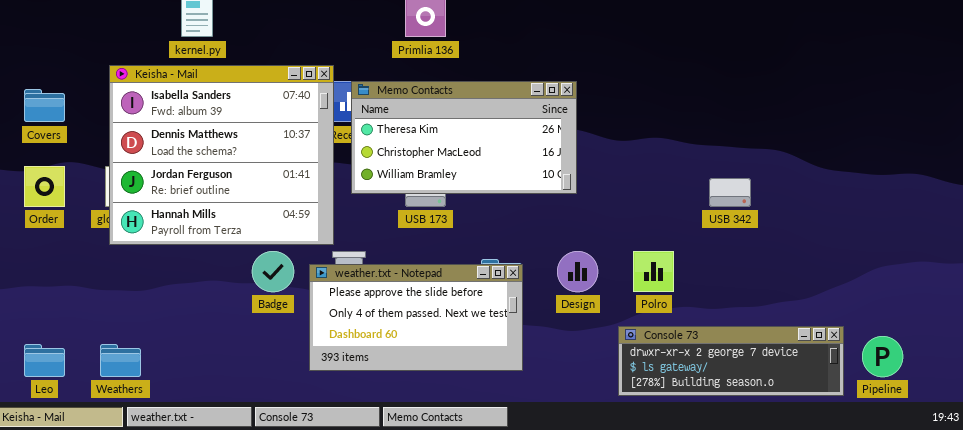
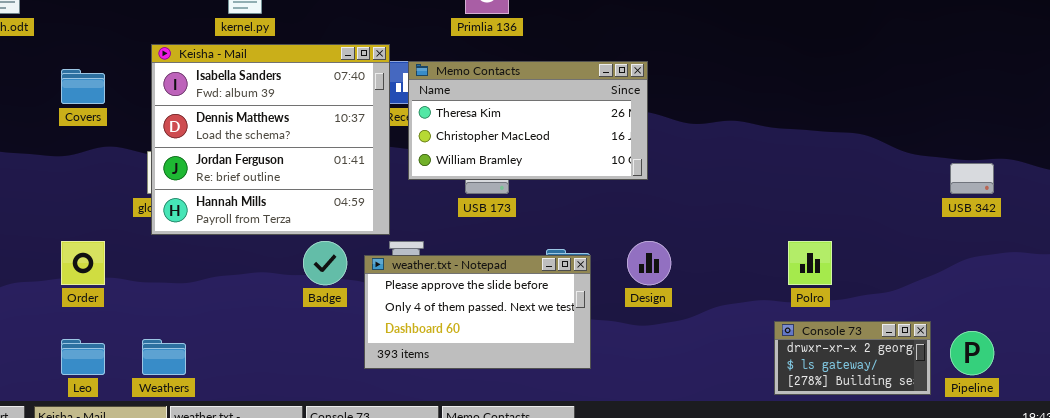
Order: [24,166,65,207] -> [61,241,105,285], moved
USB 342: [709,178,751,207] -> [950,163,994,194], moved
Polro: [633,251,674,292] -> [788,241,832,285], moved
Console 73: [618,326,844,396] -> [774,321,931,395], resized

